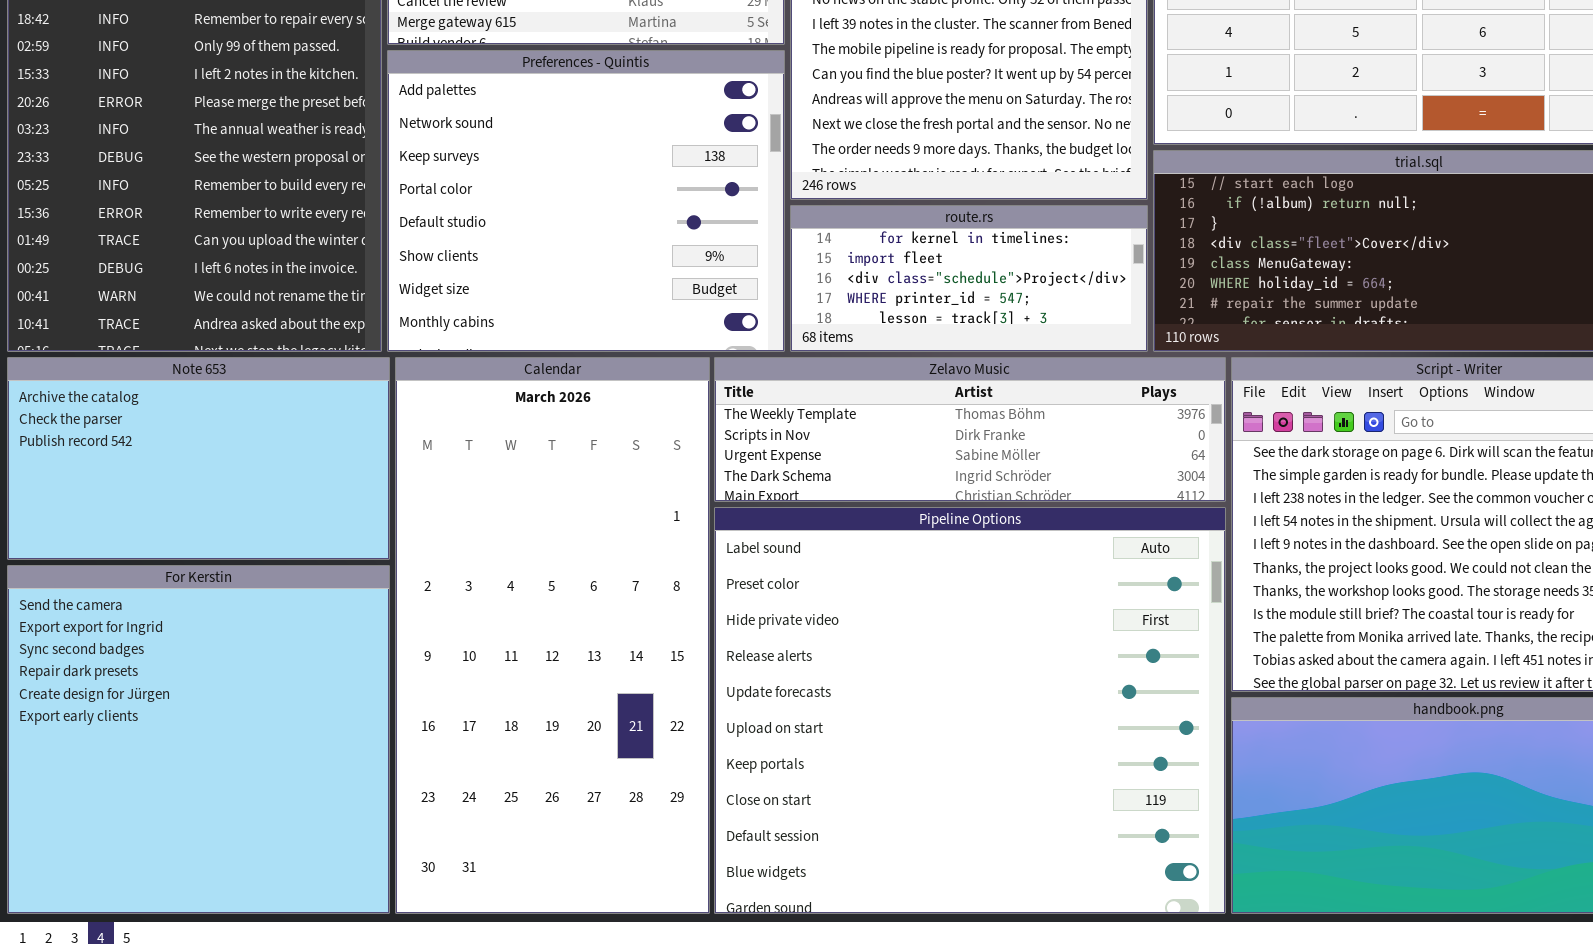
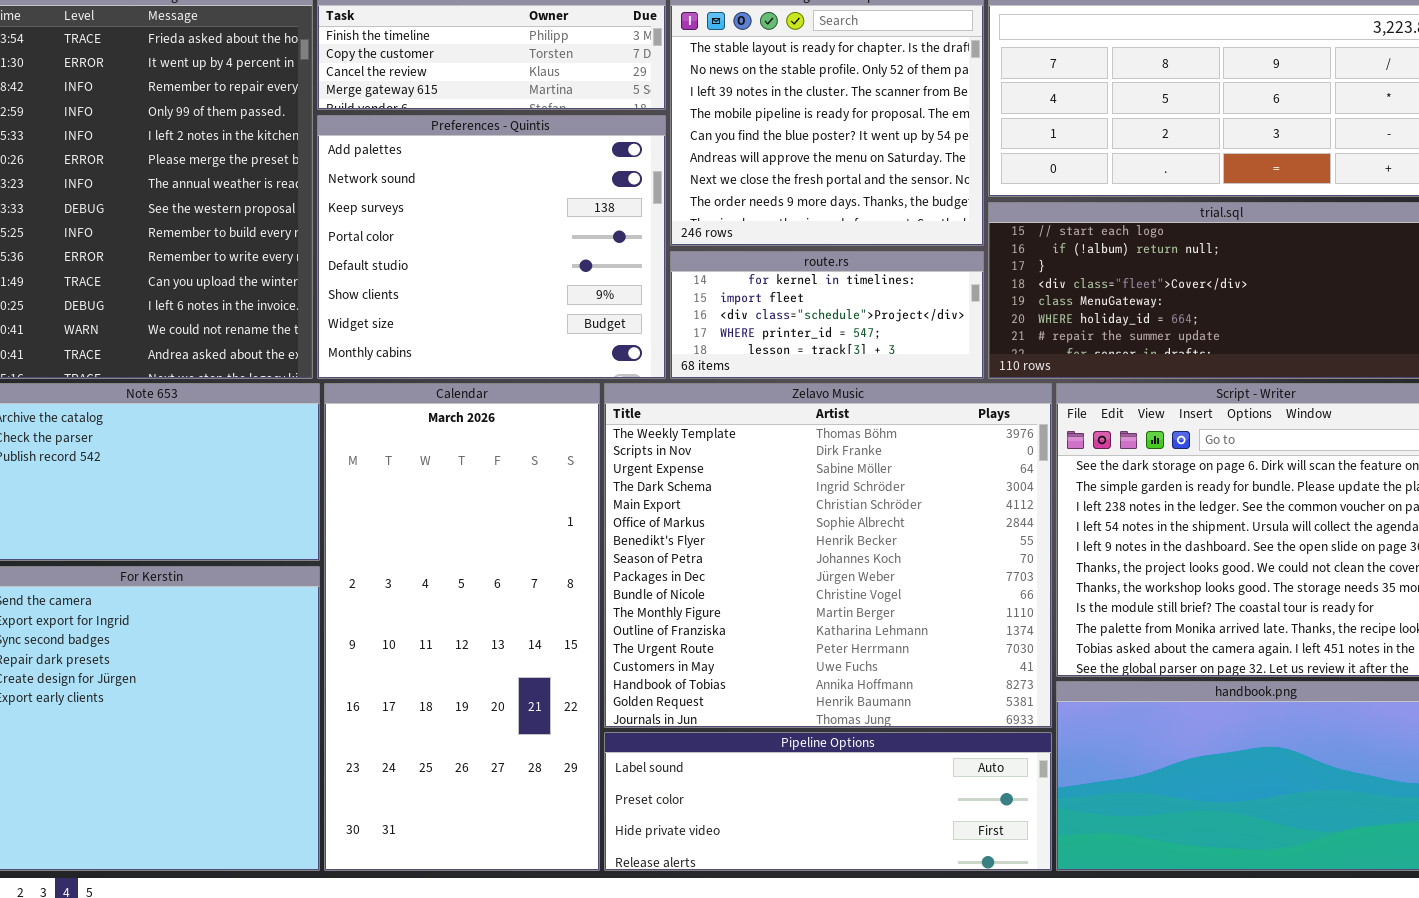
Zelavo Music: [714,357,1226,502] -> [604,383,1052,728], resized
Pipeline Options: [714,507,1226,914] -> [604,732,1052,871], resized

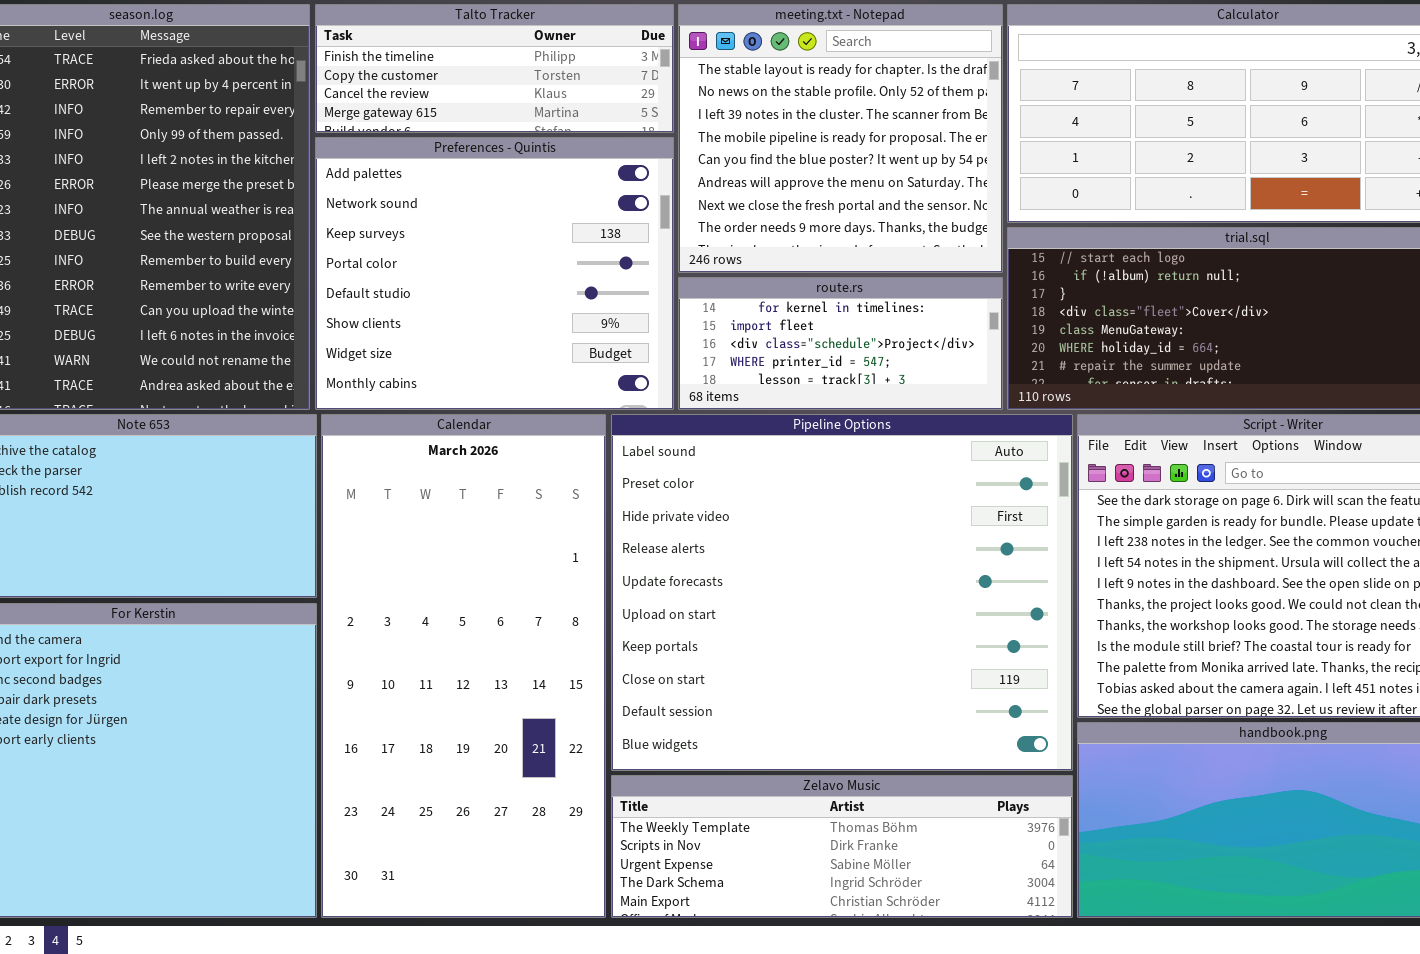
Zelavo Music: [604,383,1052,728] -> [611,775,1073,918], moved, resized
Pipeline Options: [604,732,1052,871] -> [611,414,1073,771], moved, resized

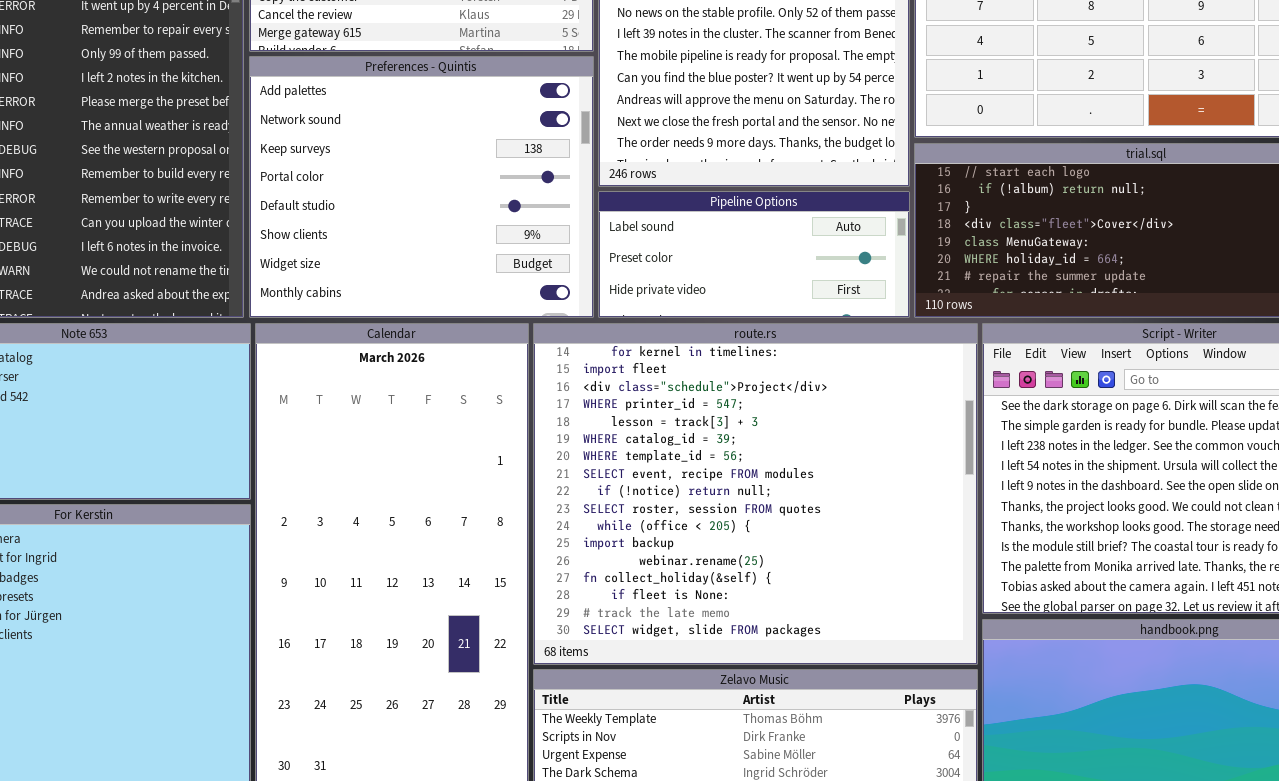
route.rs: [678,277,1003,410] -> [533,323,978,665], moved, resized
Pipeline Options: [611,414,1073,771] -> [598,191,910,318], moved, resized

